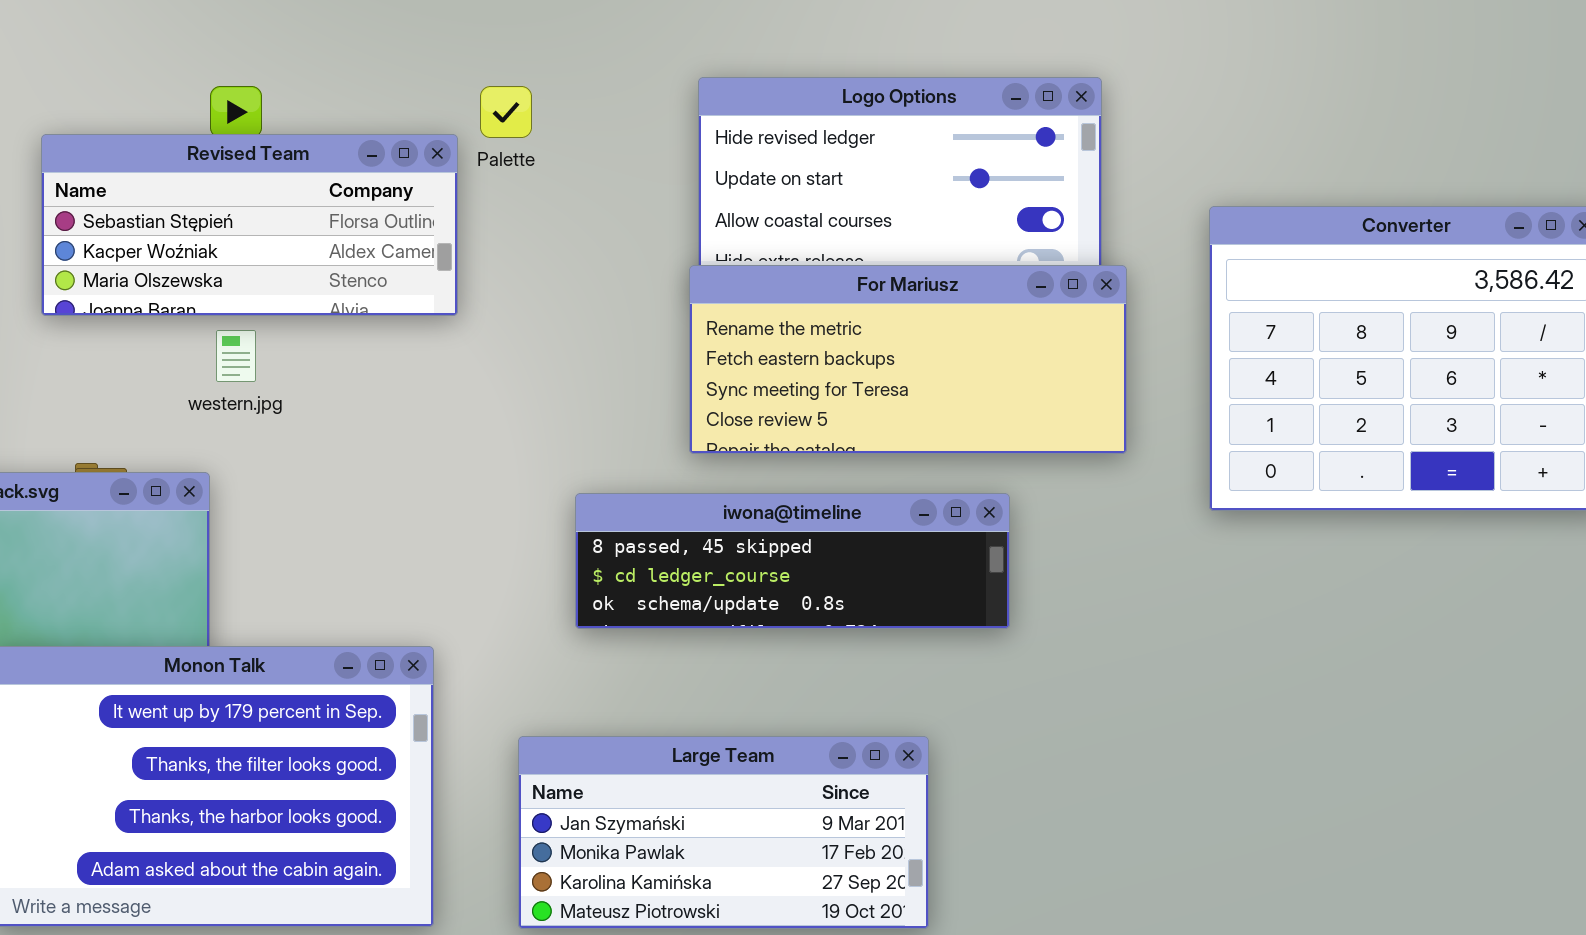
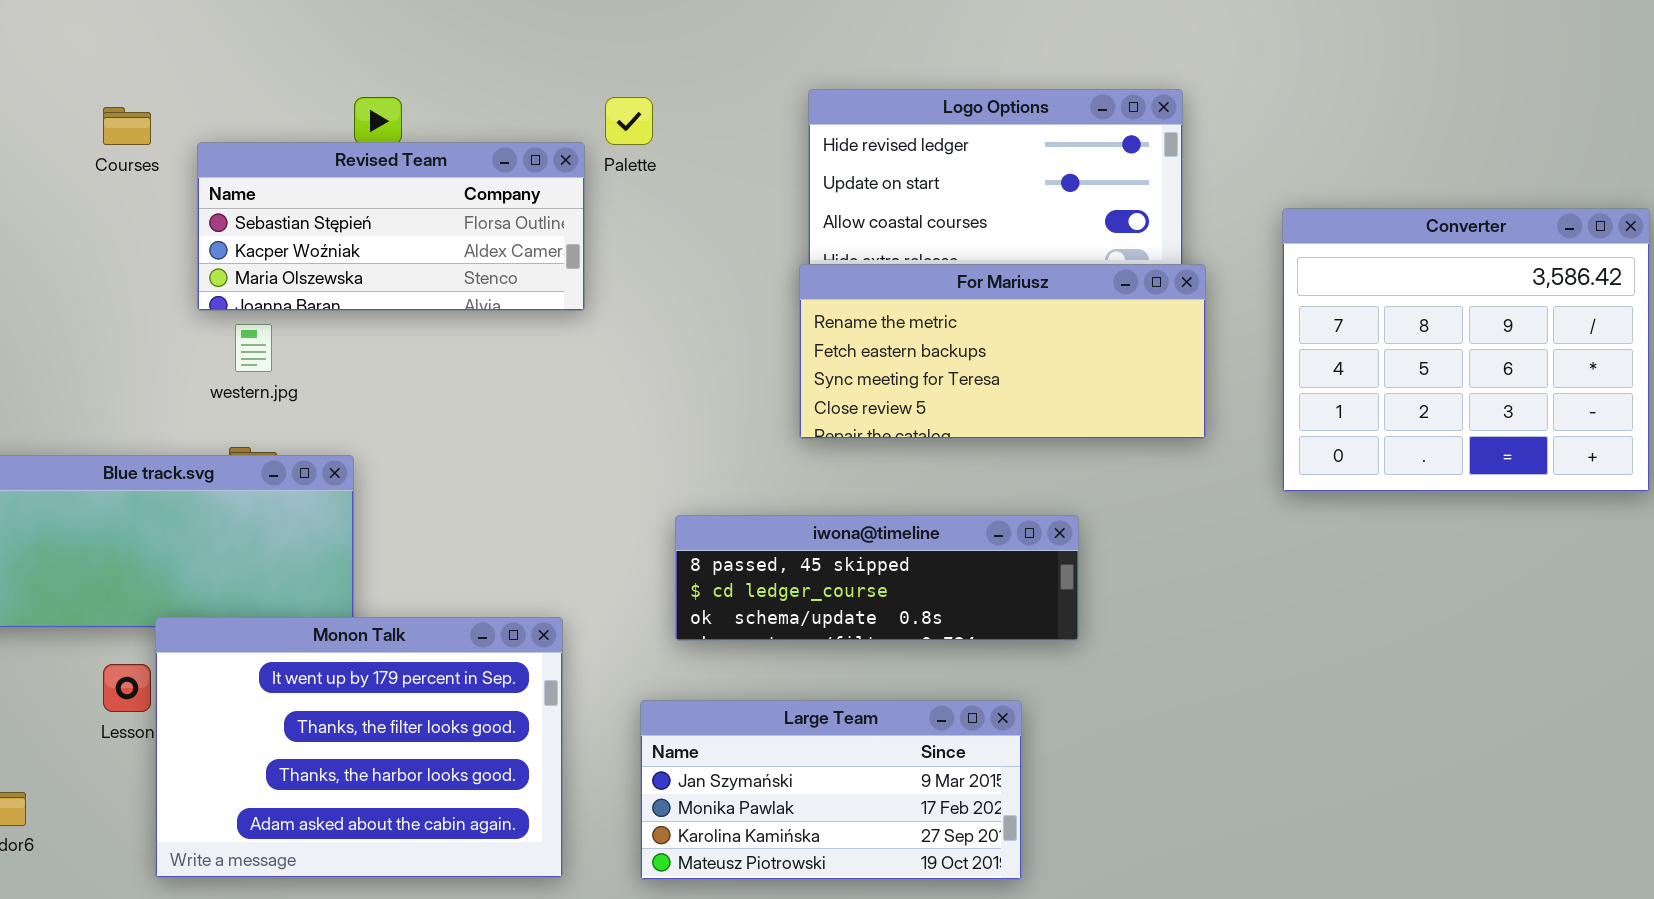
western.jpg: [216,330,256,382] -> [235,324,272,372], moved
iwona@timeline: [575,493,1010,629] -> [675,515,1079,641], moved

